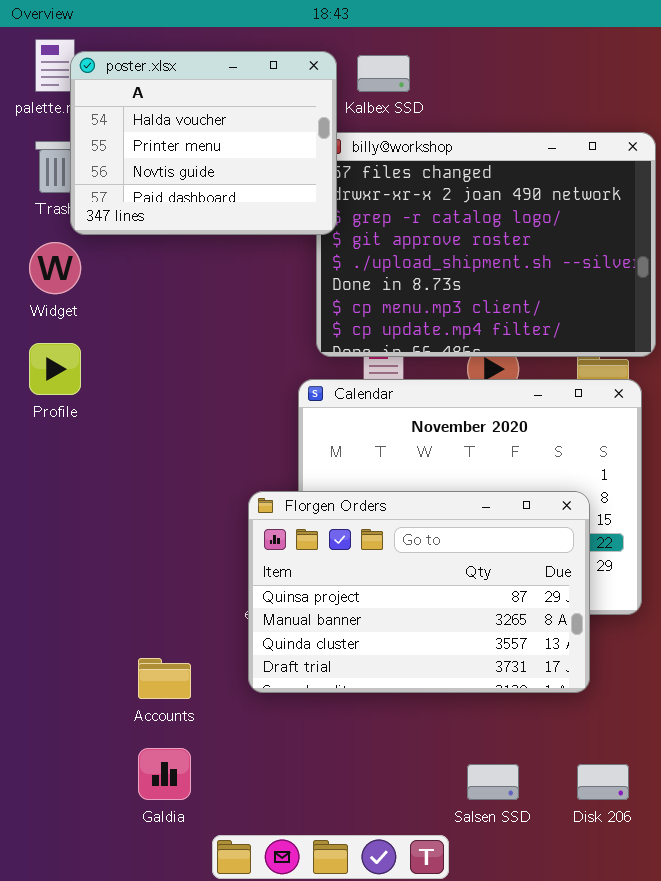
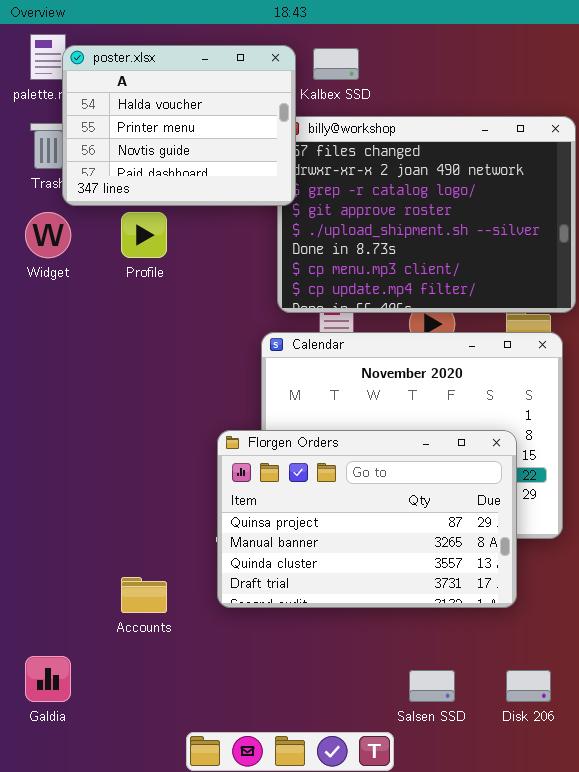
Profile: [29,343,81,395] -> [121,212,167,258], moved
Galdia: [138,748,191,800] -> [25,656,71,702], moved

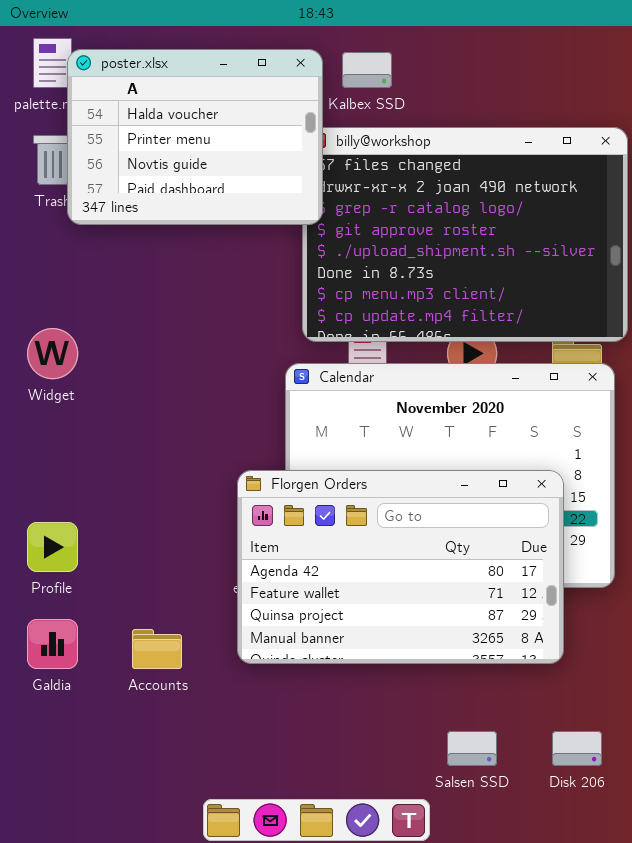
Widget: [25,212,71,258] -> [27,328,78,379], moved
Profile: [121,212,167,258] -> [27,522,78,572], moved
Florgen Orders: [217,430,517,608] -> [237,470,564,664], scrolled up 2 rows
Galdia: [25,656,71,702] -> [27,619,78,669], moved

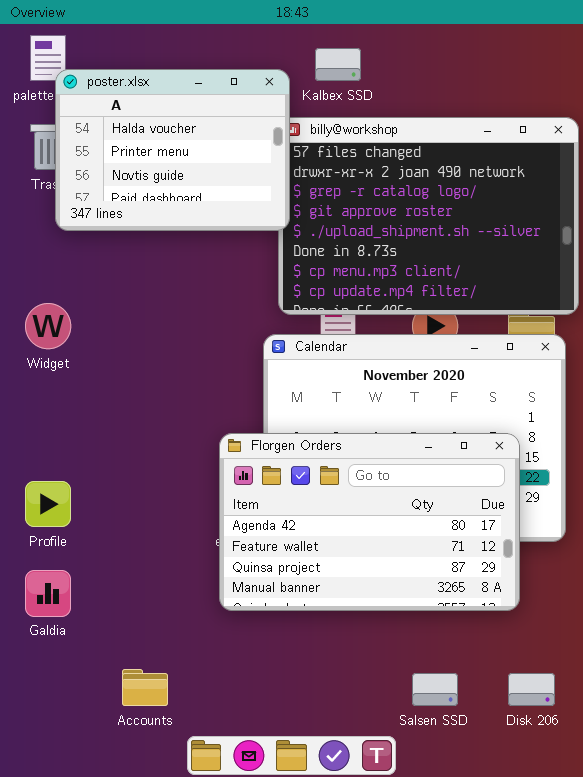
poster.xlsx: [67,49,323,225] -> [55,69,290,231], moved
Accounts: [132,629,182,669] -> [122,669,168,706], moved

